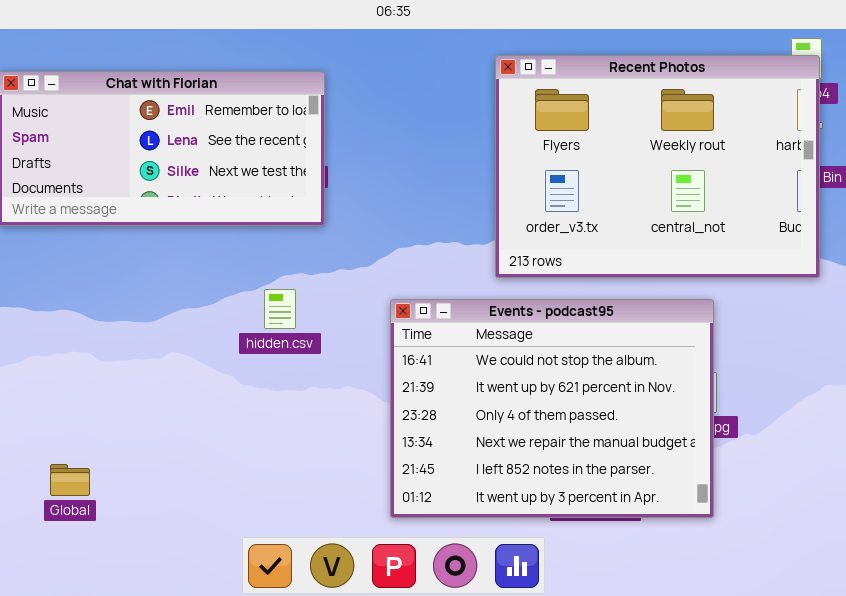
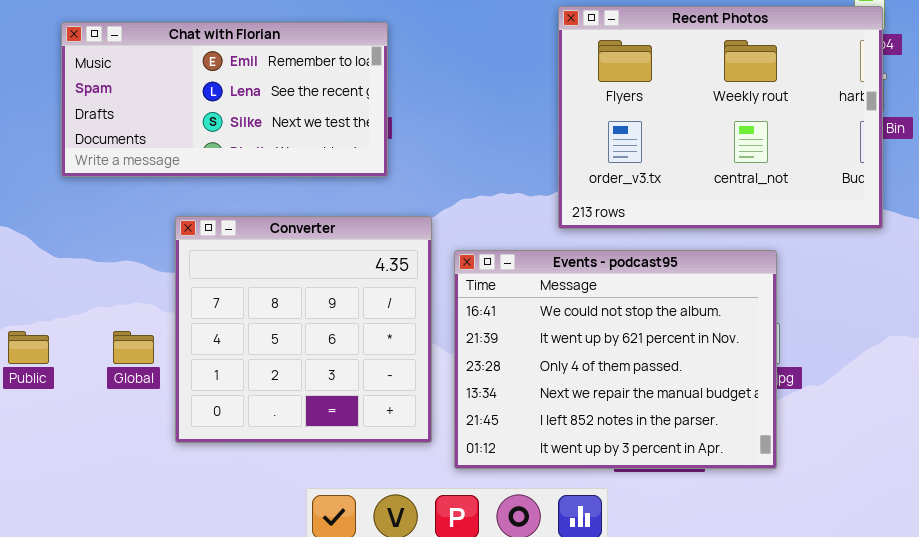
Converter: none -> [175,216,432,443], opened
Global: [50,464,90,496] -> [113,331,154,364], moved

